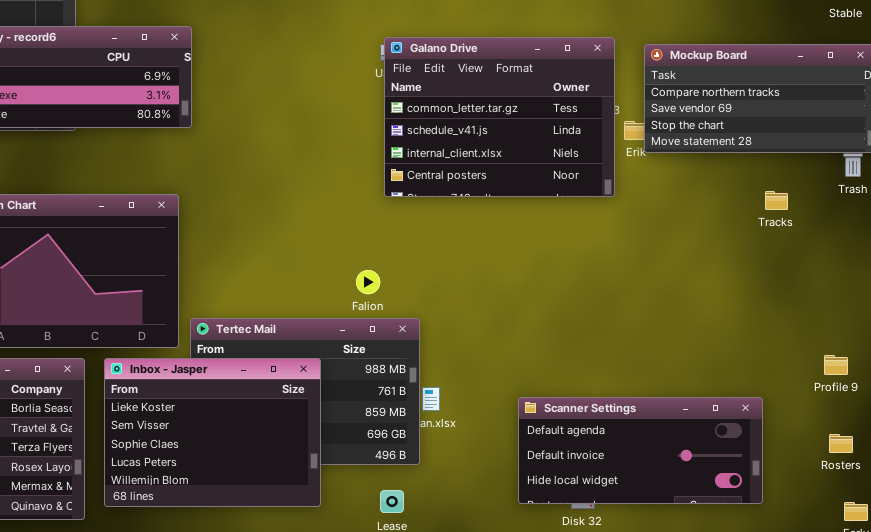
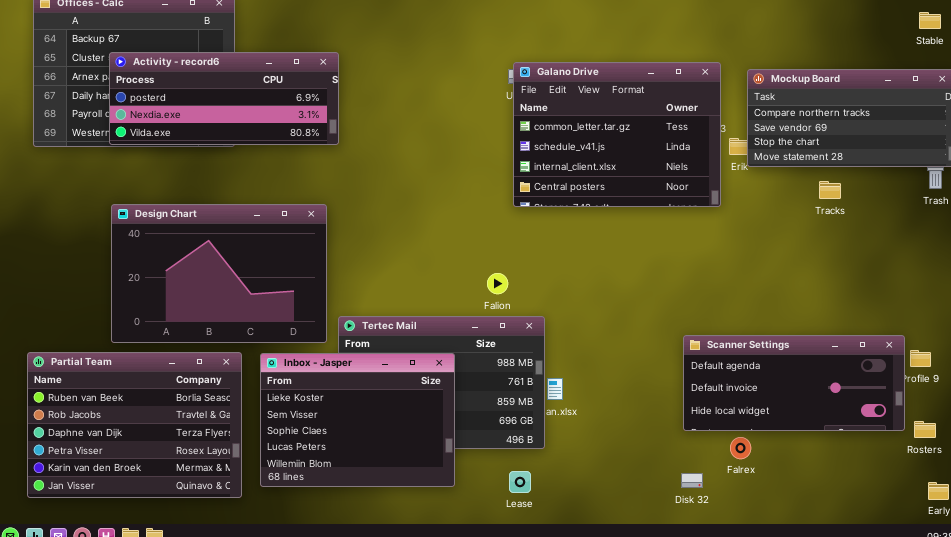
Tracks: [765,191,788,210] -> [819,181,841,199], moved
Scanner Settings: [518,397,763,504] -> [683,335,905,431], moved

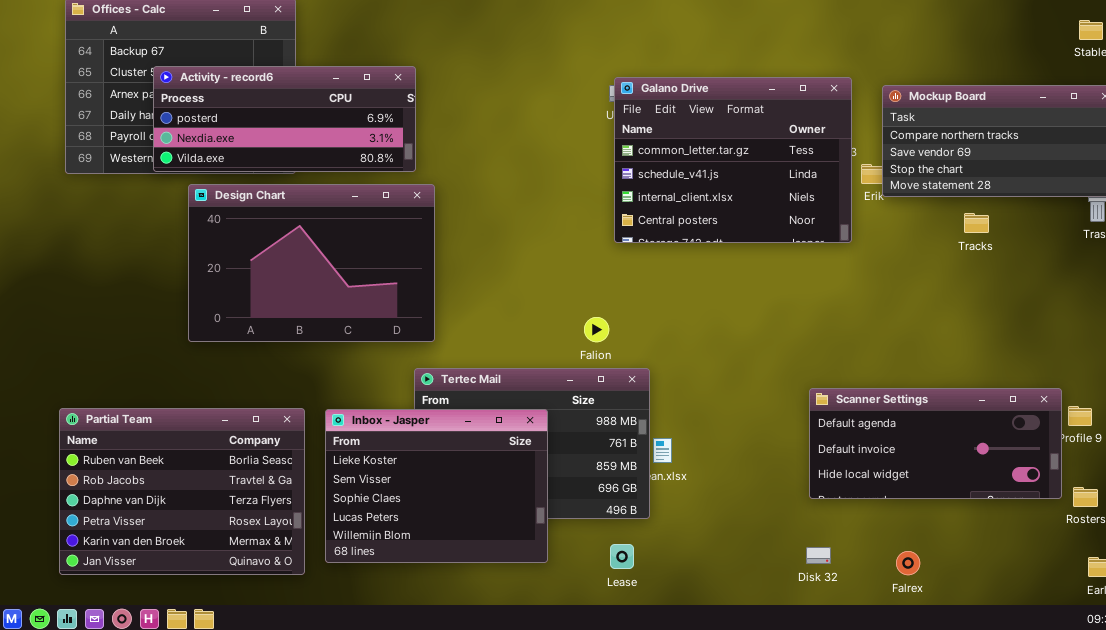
Design Chart: [111,204,327,343] -> [188,184,435,342], moved
Falrex: [730,437,751,459] -> [896,551,920,575], moved

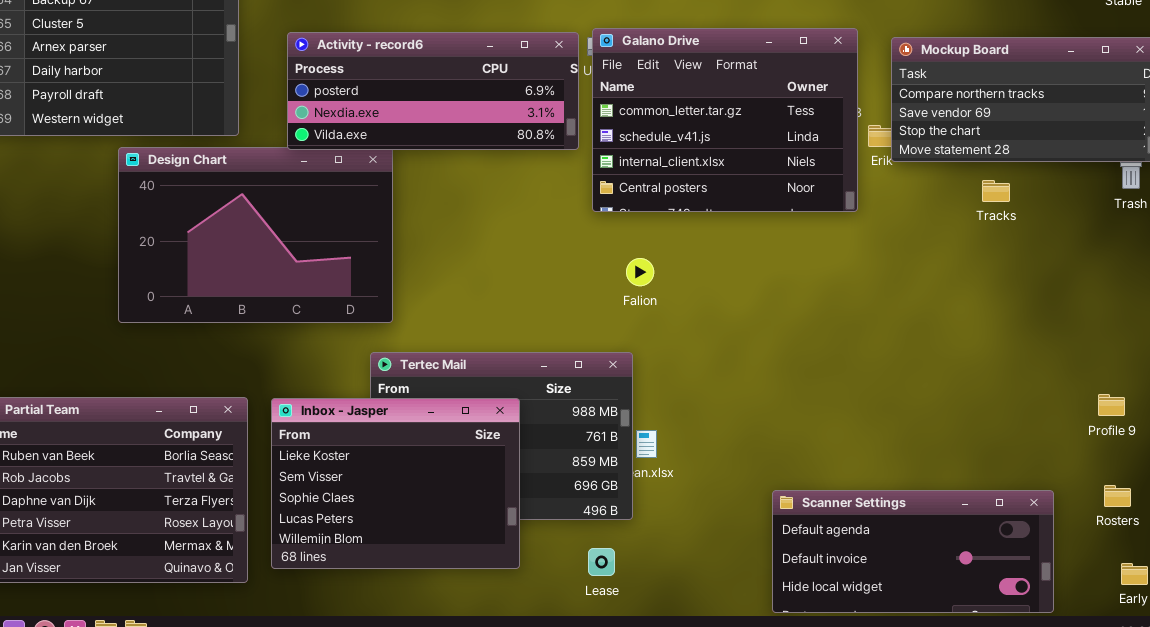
Activity - record6: [153,66,416,172] -> [287,32,579,150], moved
Falion: [584,317,609,342] -> [626,258,654,286], moved
Scanner Settings: [809,388,1062,499] -> [772,490,1054,613], moved

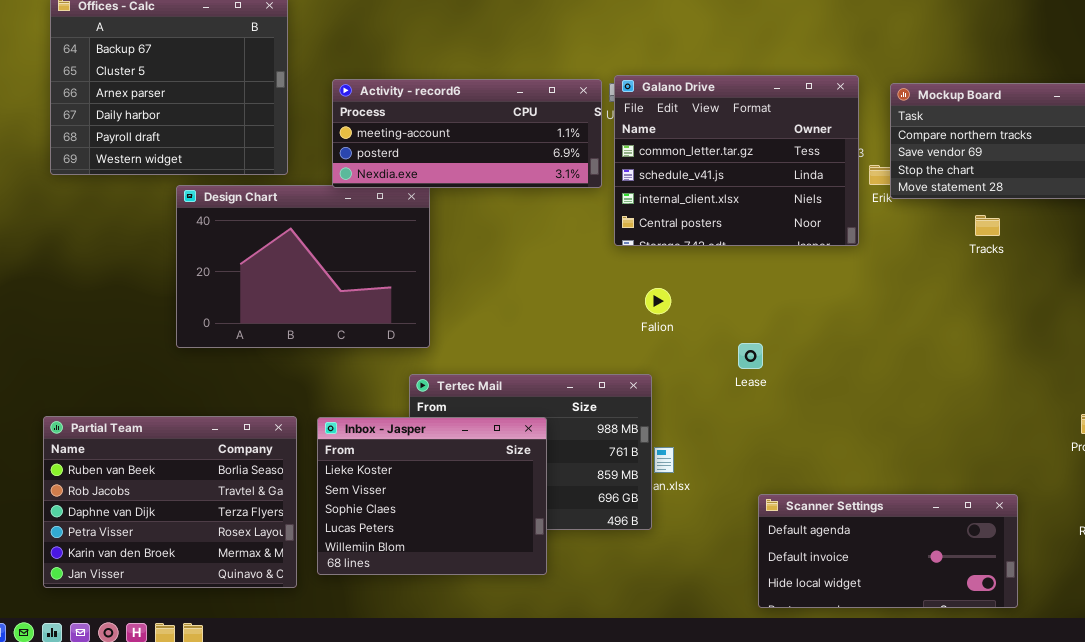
Activity - record6: [287,32,579,150] -> [332,79,602,188], scrolled up 1 row
Scanner Settings: [772,490,1054,613] -> [758,494,1018,608], moved
Lease: [588,548,615,576] -> [738,343,763,369], moved

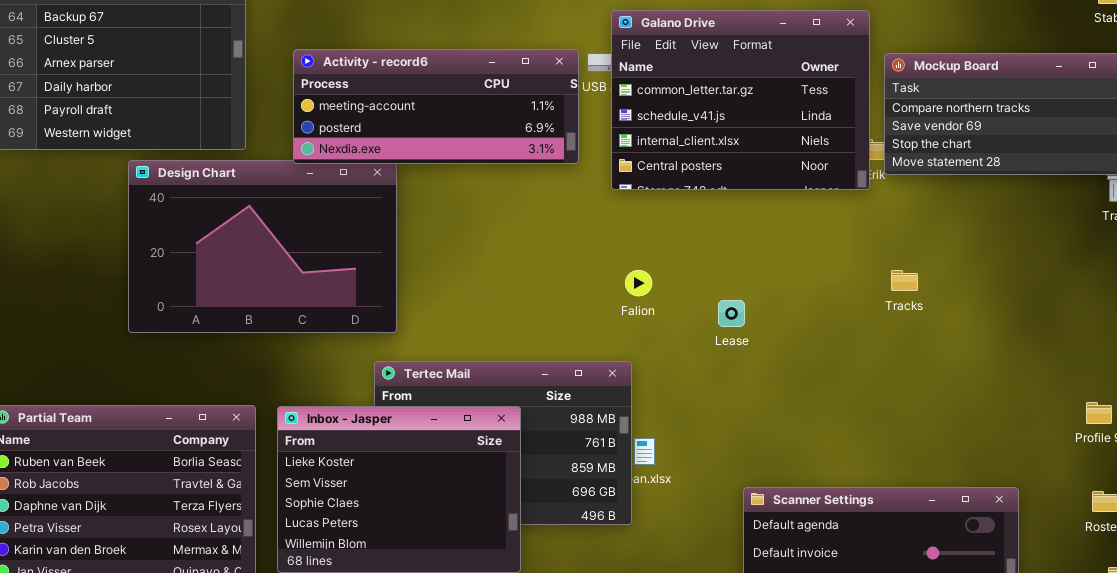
Galano Drive: [614,75,859,246] -> [611,10,870,190], moved
Tracks: [975,215,1000,236] -> [891,270,918,291], moved
Lease: [738,343,763,369] -> [718,300,745,327], moved

